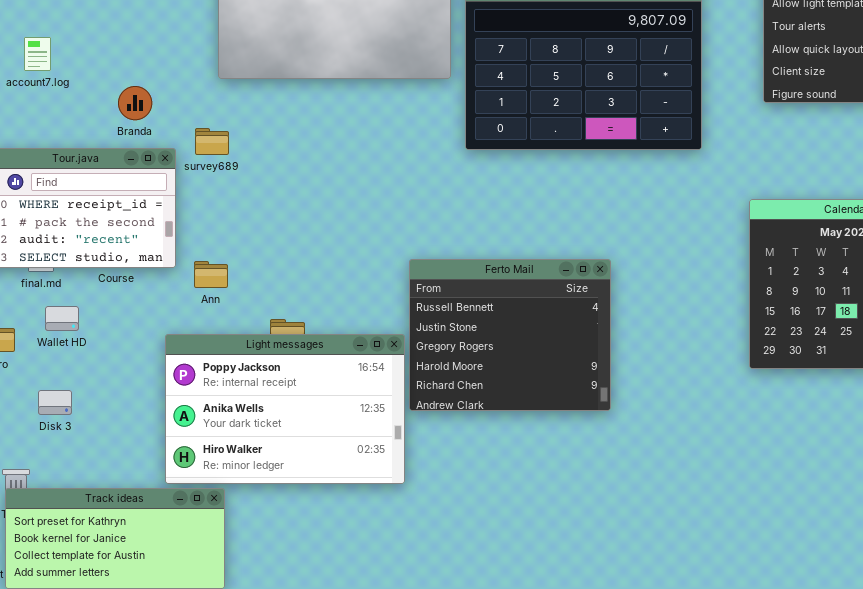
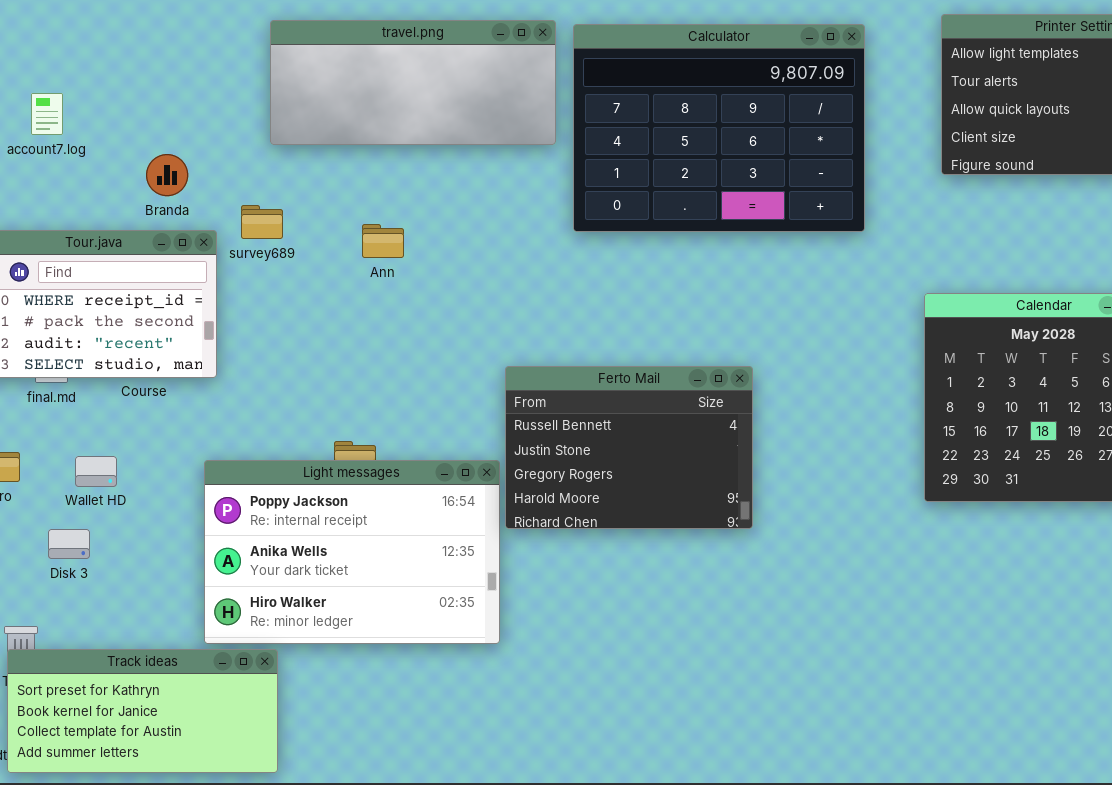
Ferto Mail: [409,259,611,411] -> [505,366,753,529], resized
Ann: [194,261,228,288] -> [362,224,404,258], moved
Wallet HD: [45,306,79,331] -> [75,456,117,487], moved

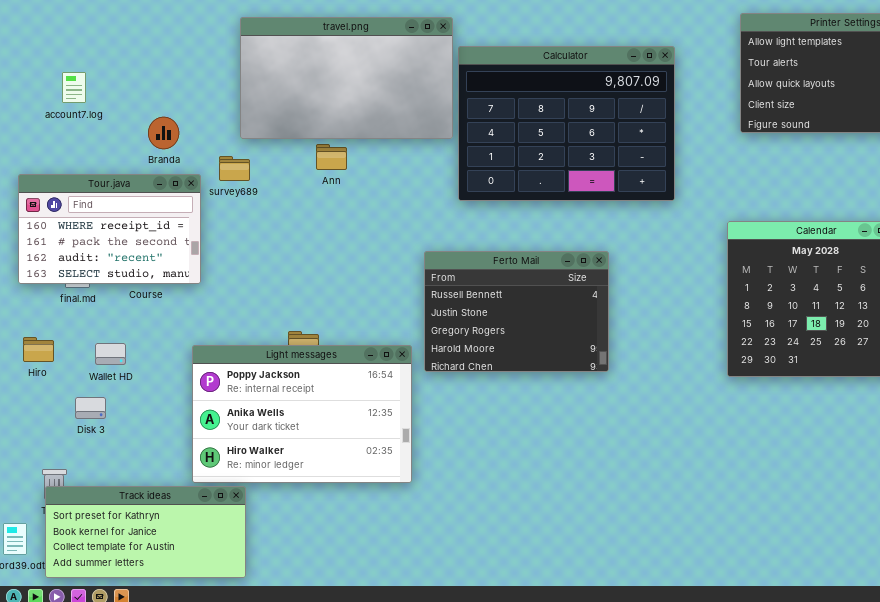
travel.png: [270,20,556,145] -> [240,17,453,139], resized
Calculator: [573,24,865,232] -> [458,46,675,201], moved
Ann: [362,224,404,258] -> [316,144,347,170], moved
Ferto Mail: [505,366,753,529] -> [424,251,609,372], moved

